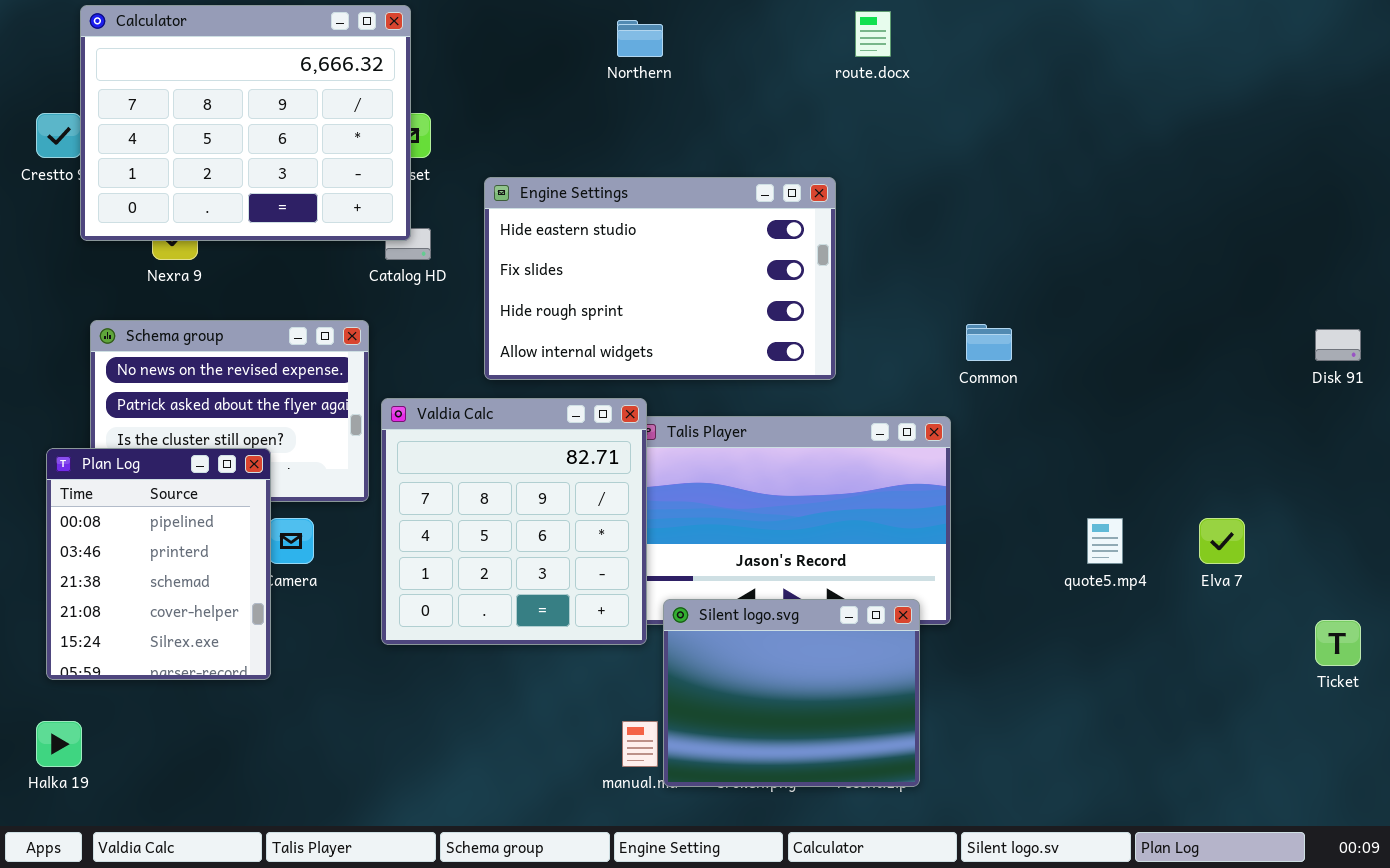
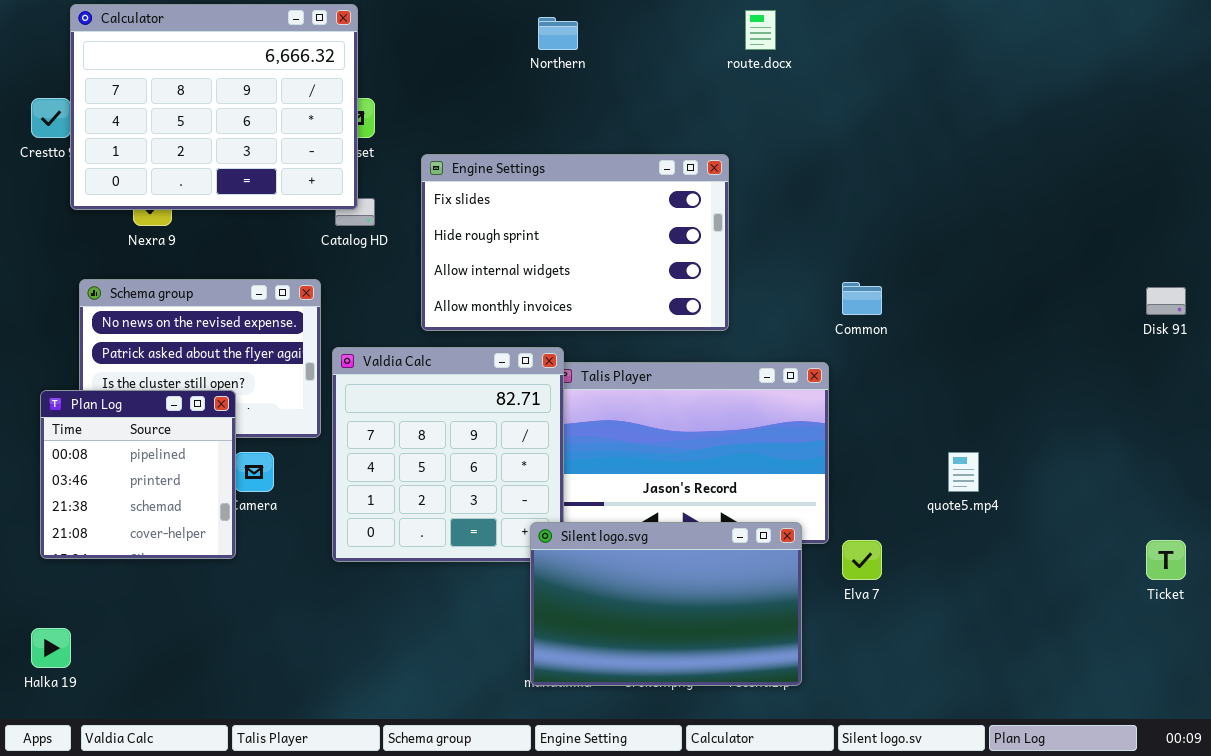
Engine Settings: [484,177,836,380] -> [421,154,729,331], scrolled down 1 row
Plan Log: [46,448,271,680] -> [40,390,236,559], resized
Elva 7: [1199,518,1245,564] -> [842,540,882,580], moved
Silent logo.svg: [663,599,920,787] -> [530,522,802,686], resized

